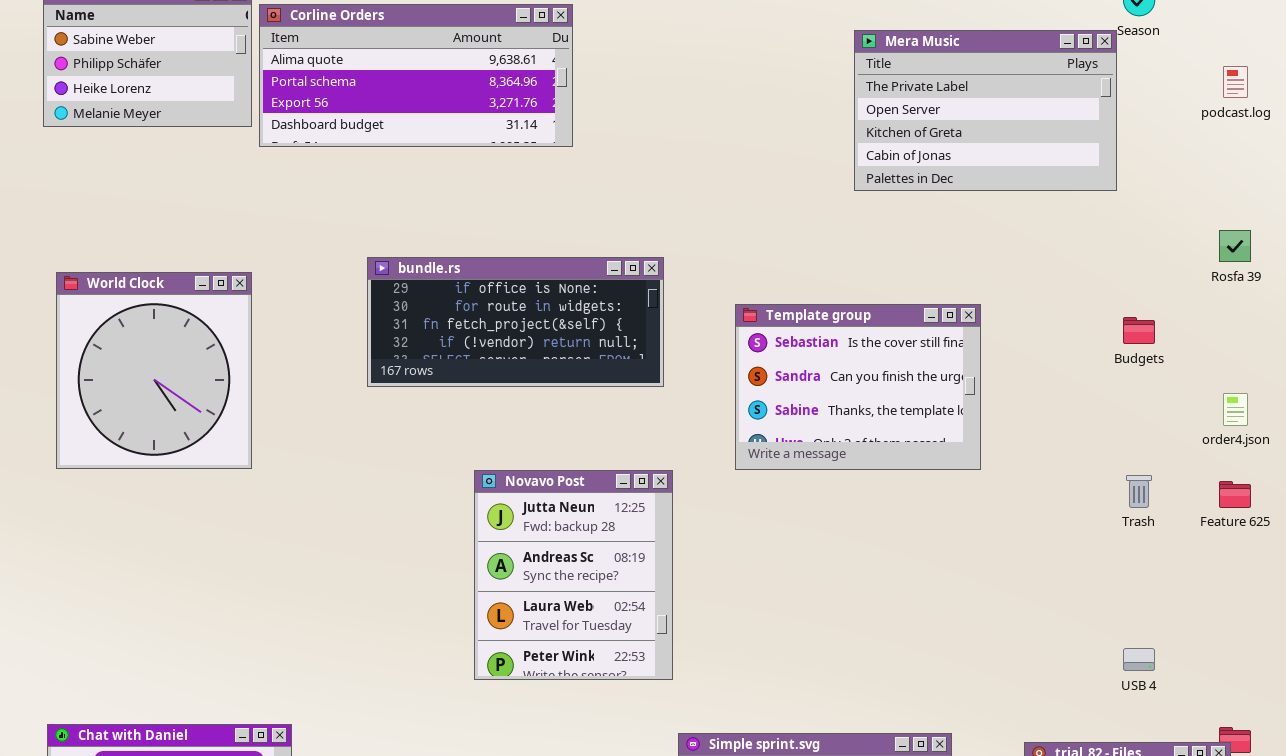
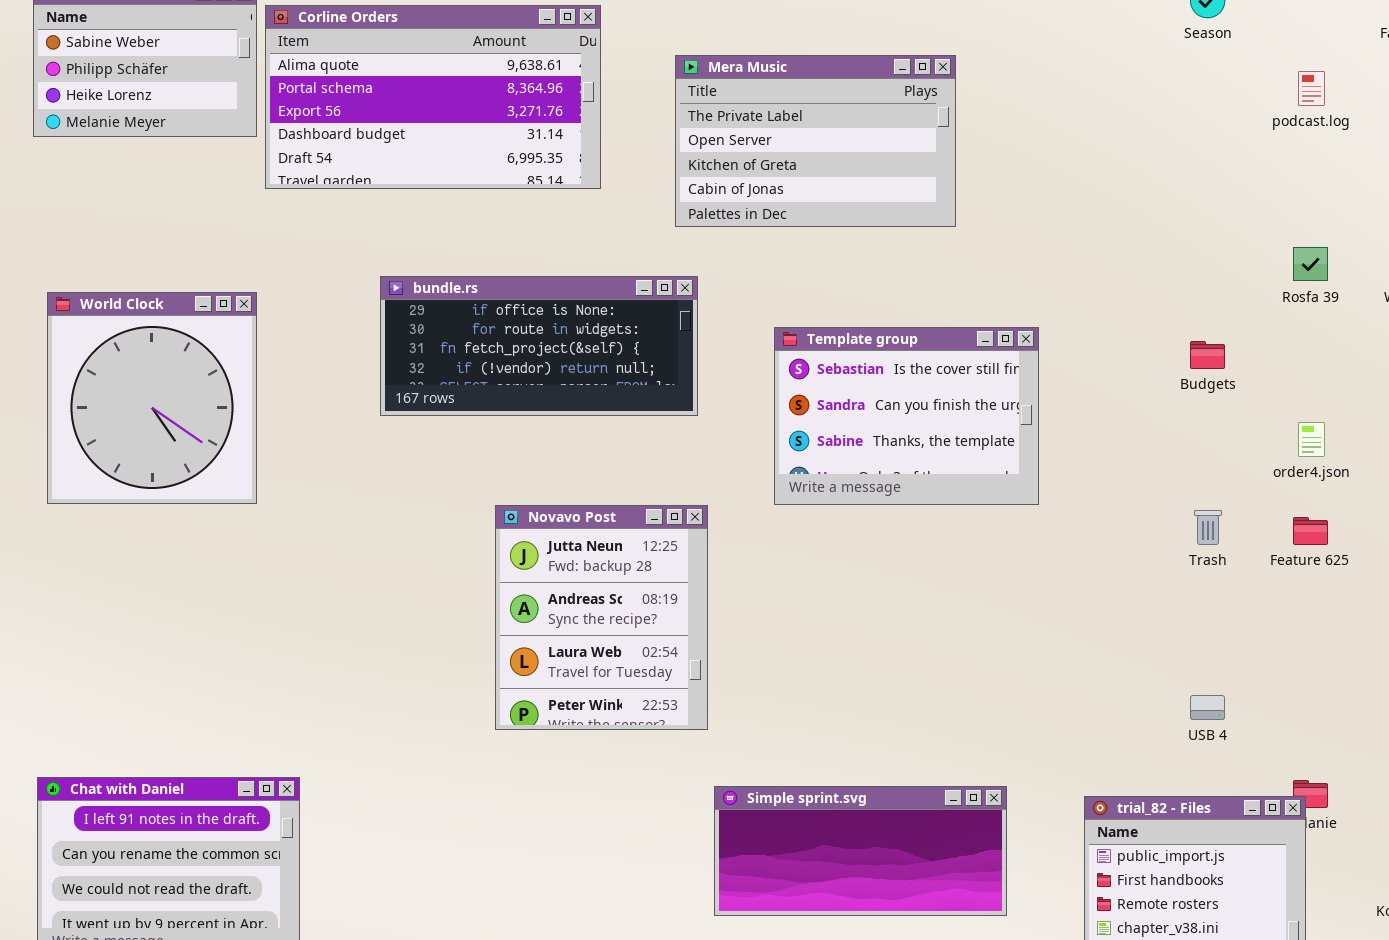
Corline Orders: [259,4,573,147] -> [265,5,601,189], resized
Mera Music: [854,30,1117,191] -> [675,55,956,227], moved

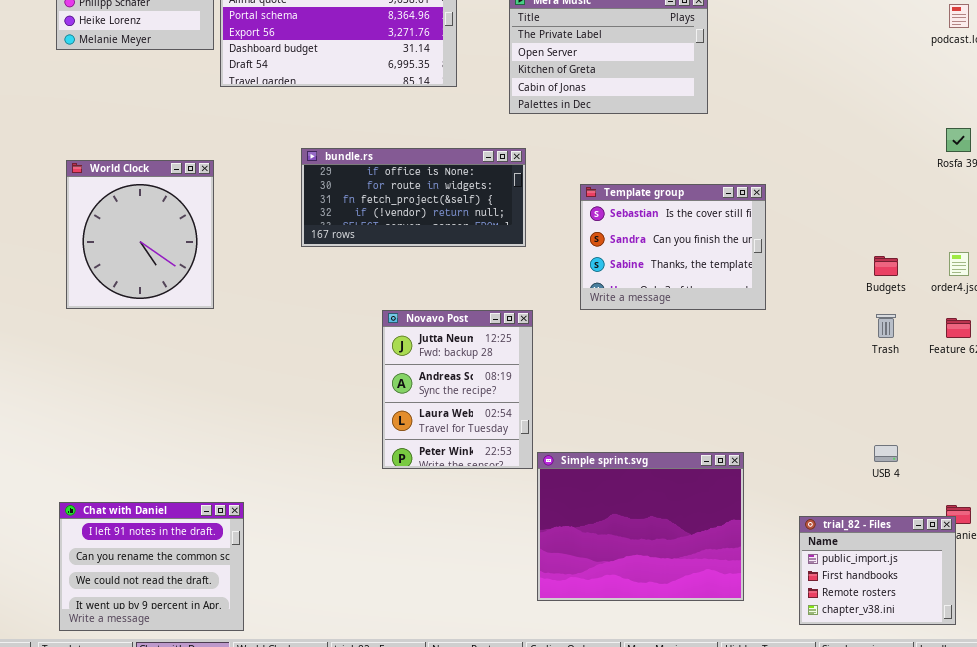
Budgets: [1190,341,1225,369] -> [874,256,898,276], moved
Simple sprint.svg: [714,786,1007,916] -> [537,452,744,601], resized

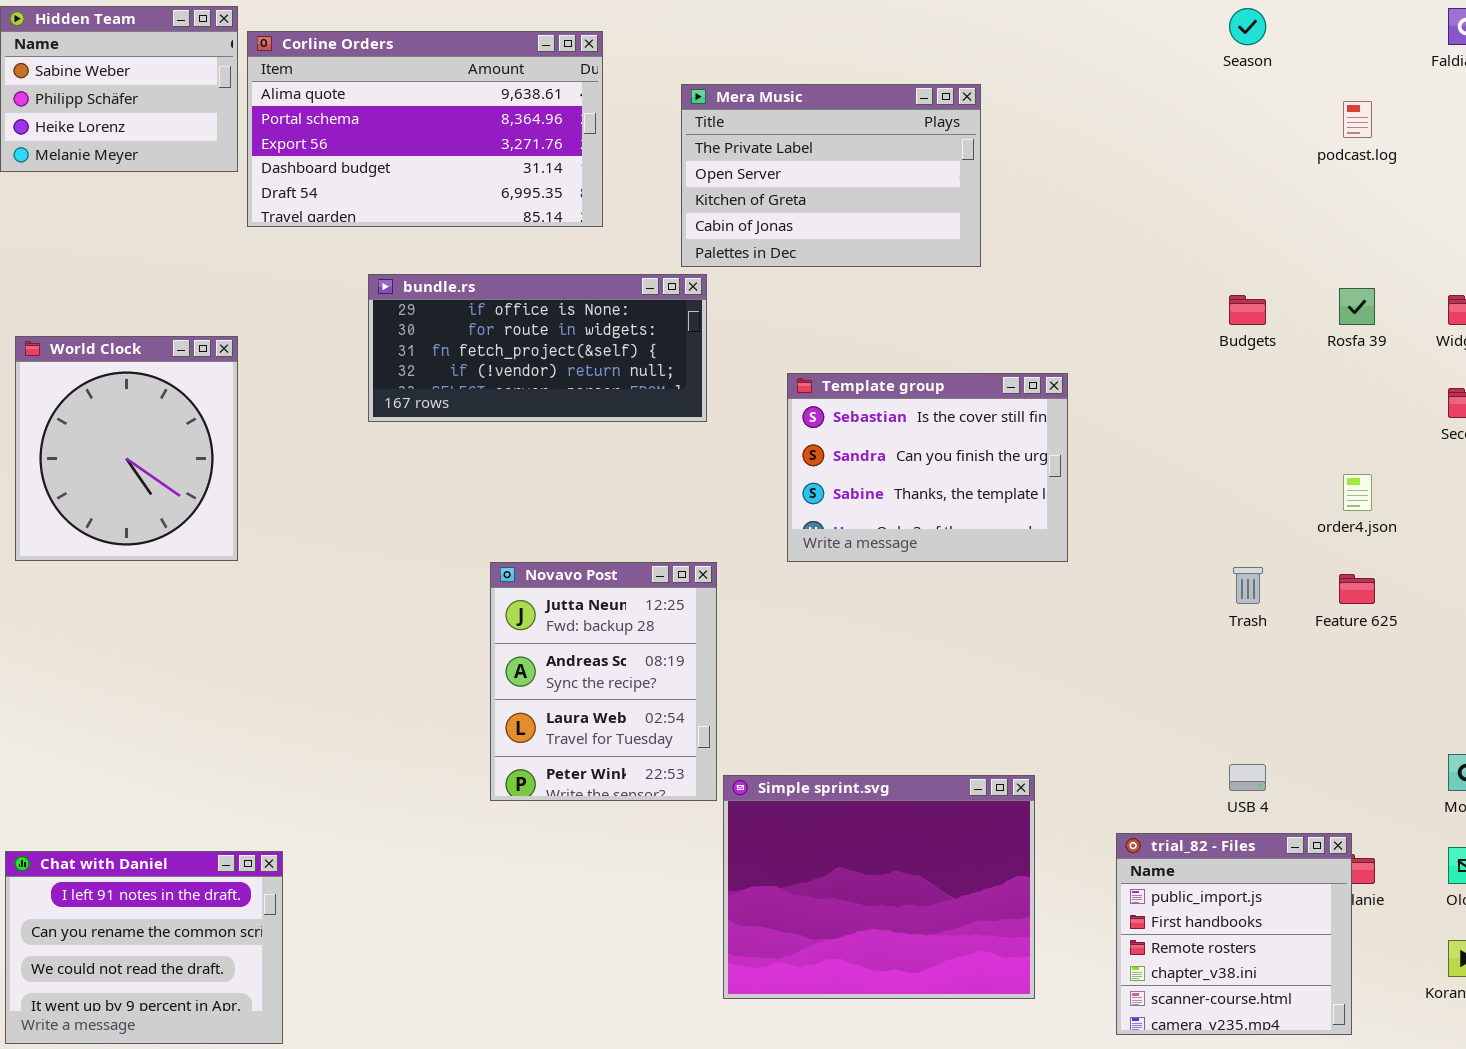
bundle.rs: [301,148,526,247] -> [368,274,707,422], moved
Budgets: [874,256,898,276] -> [1229,295,1266,325], moved
trial_82 - Files: [799,516,956,625] -> [1116,833,1352,1035], resized

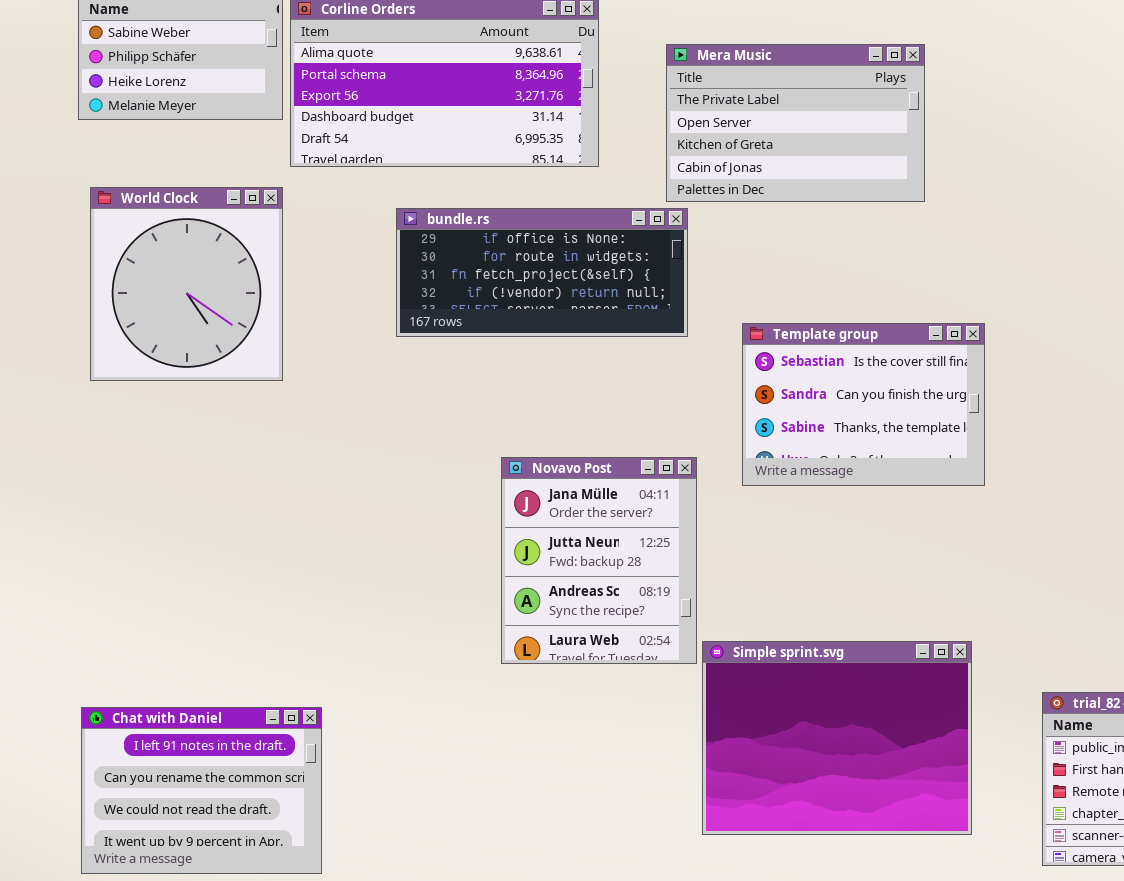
World Clock: [15,336,238,561] -> [90,187,283,381], moved
Template group: [787,373,1068,562] -> [742,323,985,486], moved
Novavo Post: [490,562,717,801] -> [501,457,697,664], scrolled up 1 row

